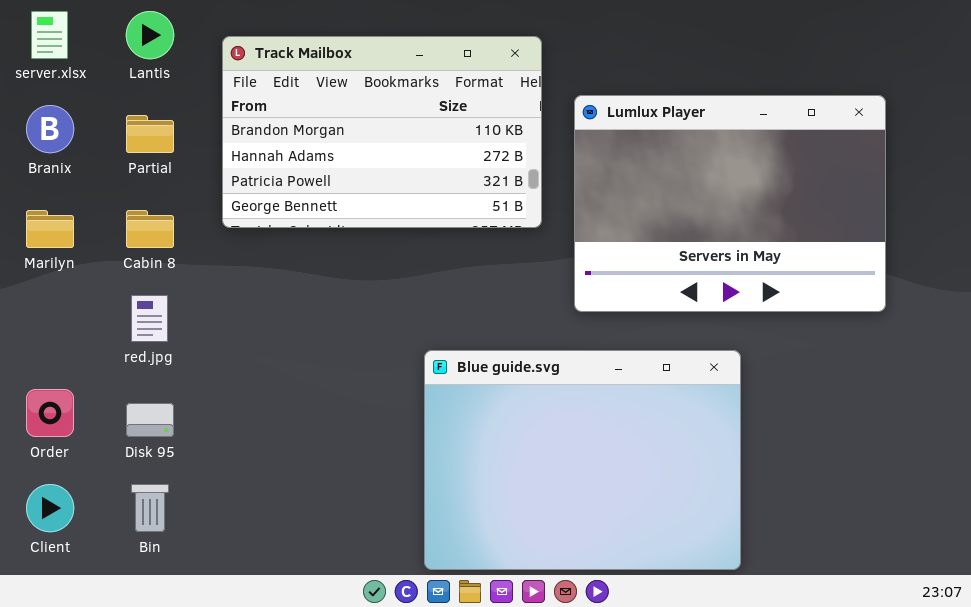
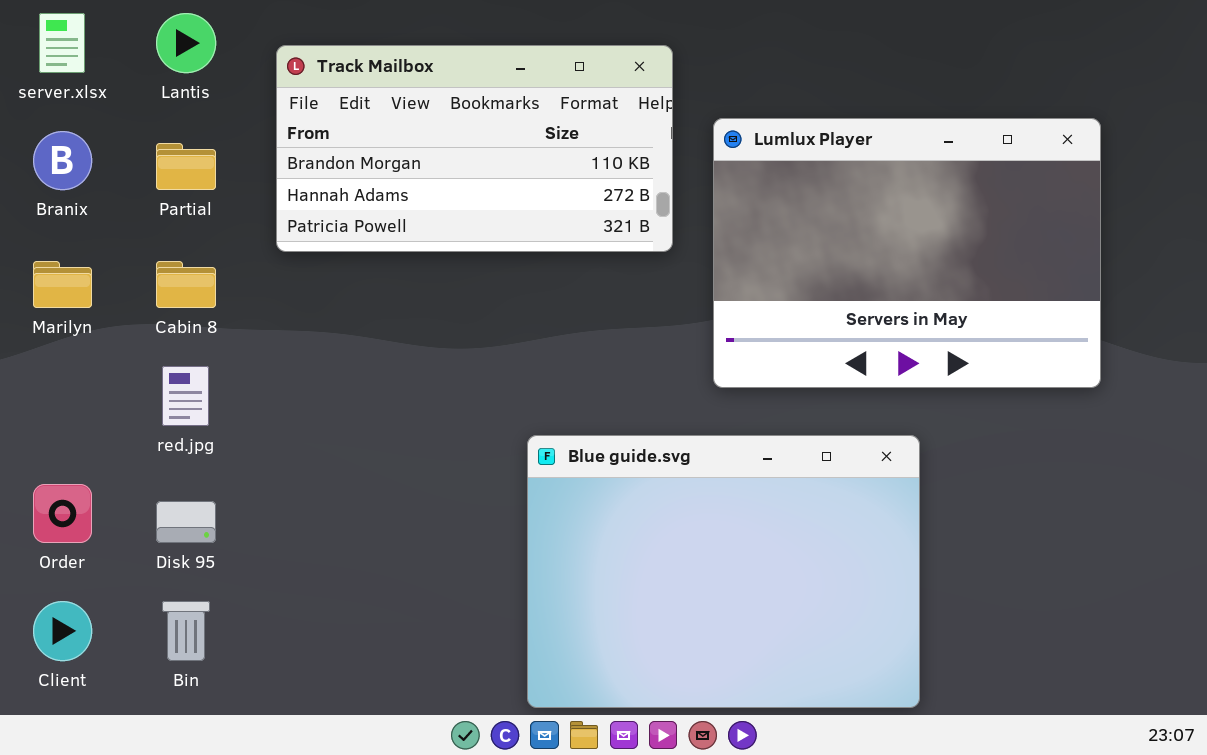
Track Mailbox: [222,36,542,228] -> [276,45,673,252], resized

